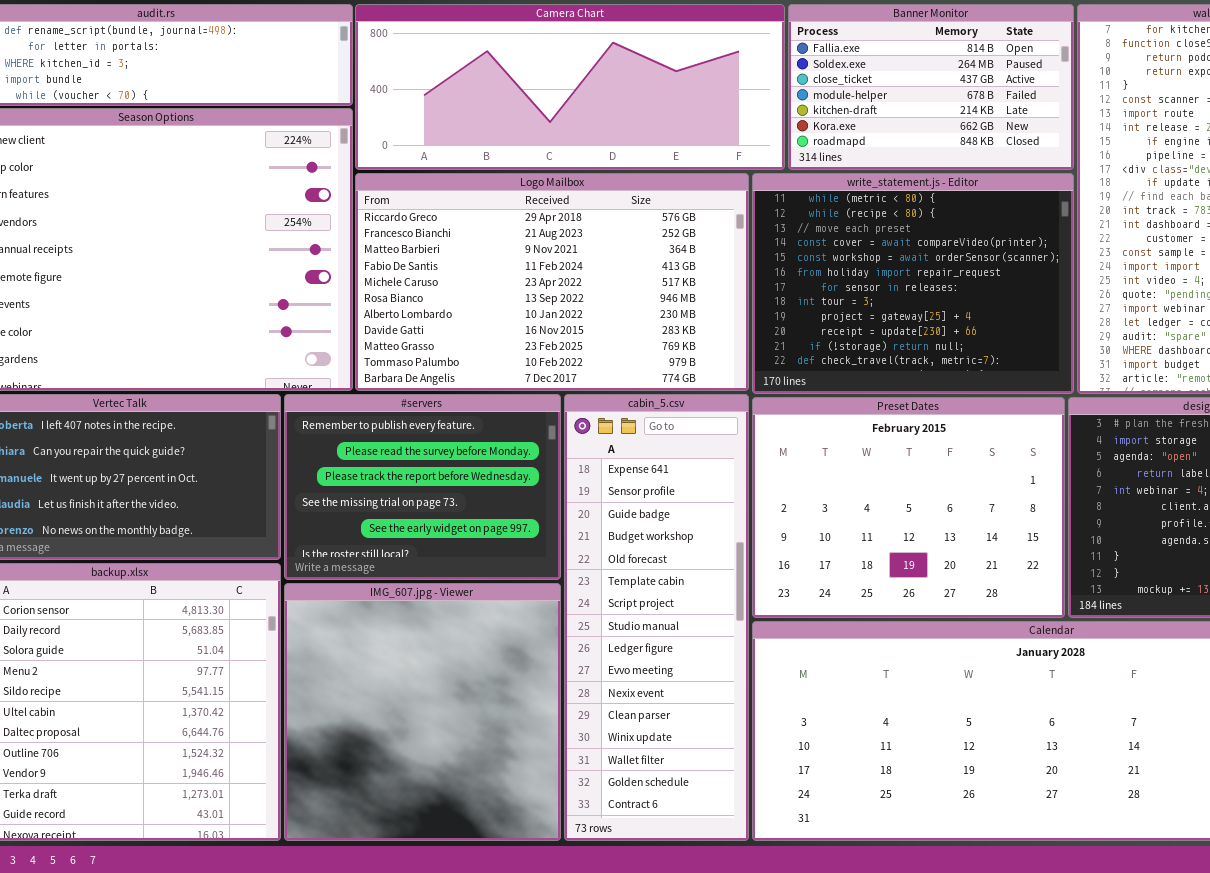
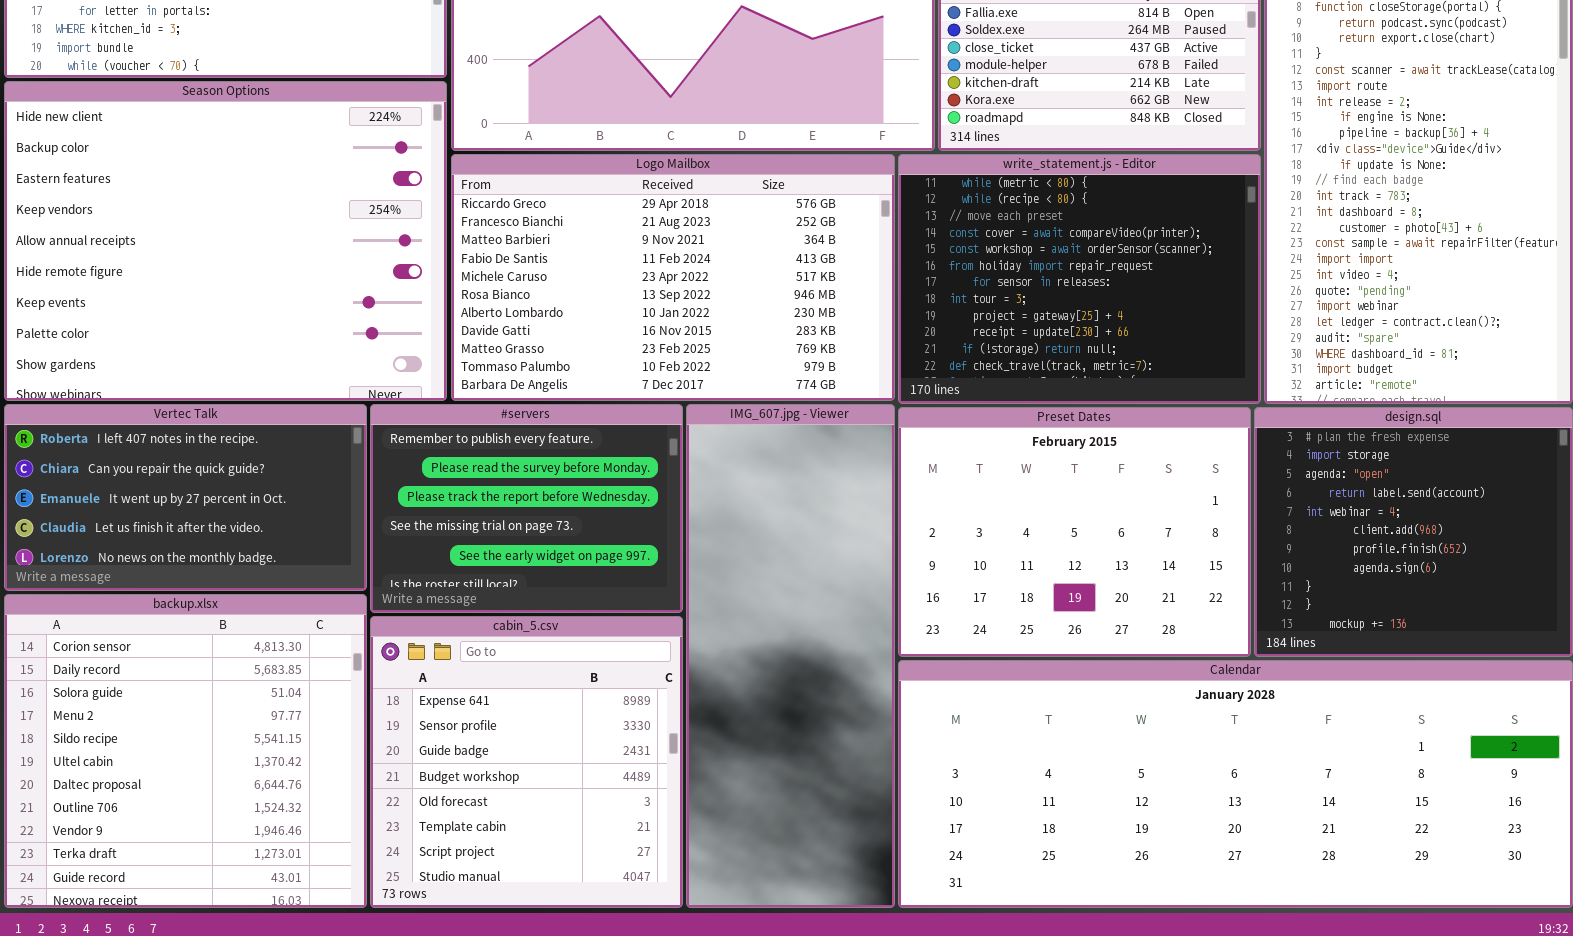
cabin_5.csv: [564,394,749,841] -> [370,616,683,908], moved, resized
IMG_607.jpg - Viewer: [284,583,561,841] -> [686,404,895,908], moved, resized

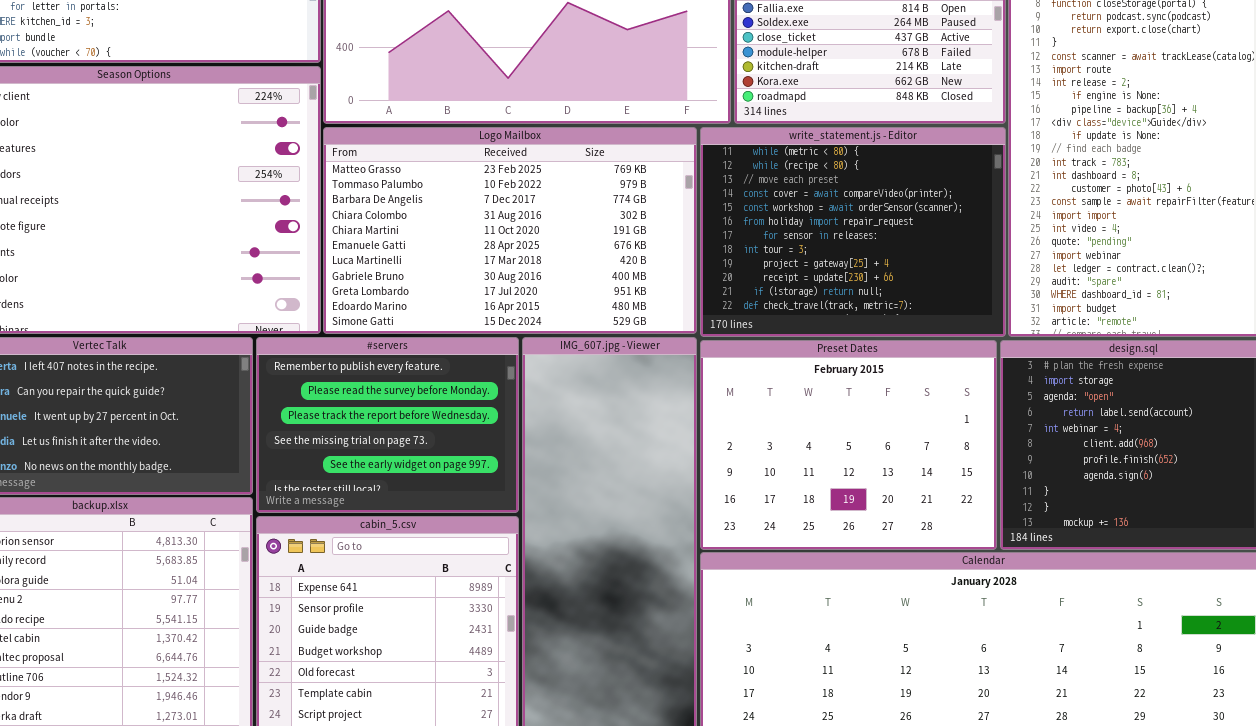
Logo Mailbox: [451,154,895,401] -> [323,127,697,334], scrolled down 8 rows

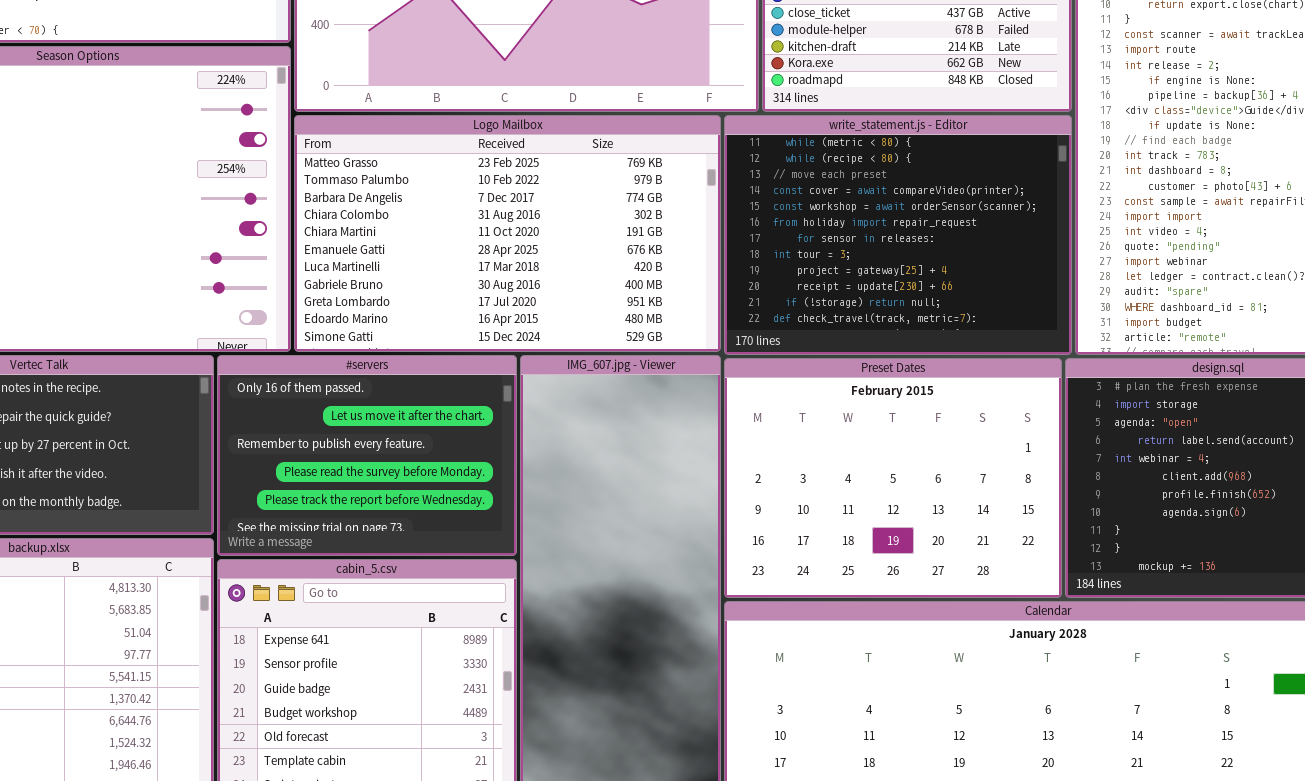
#servers: [256,337,519,513] -> [217,355,517,556], scrolled up 2 rows

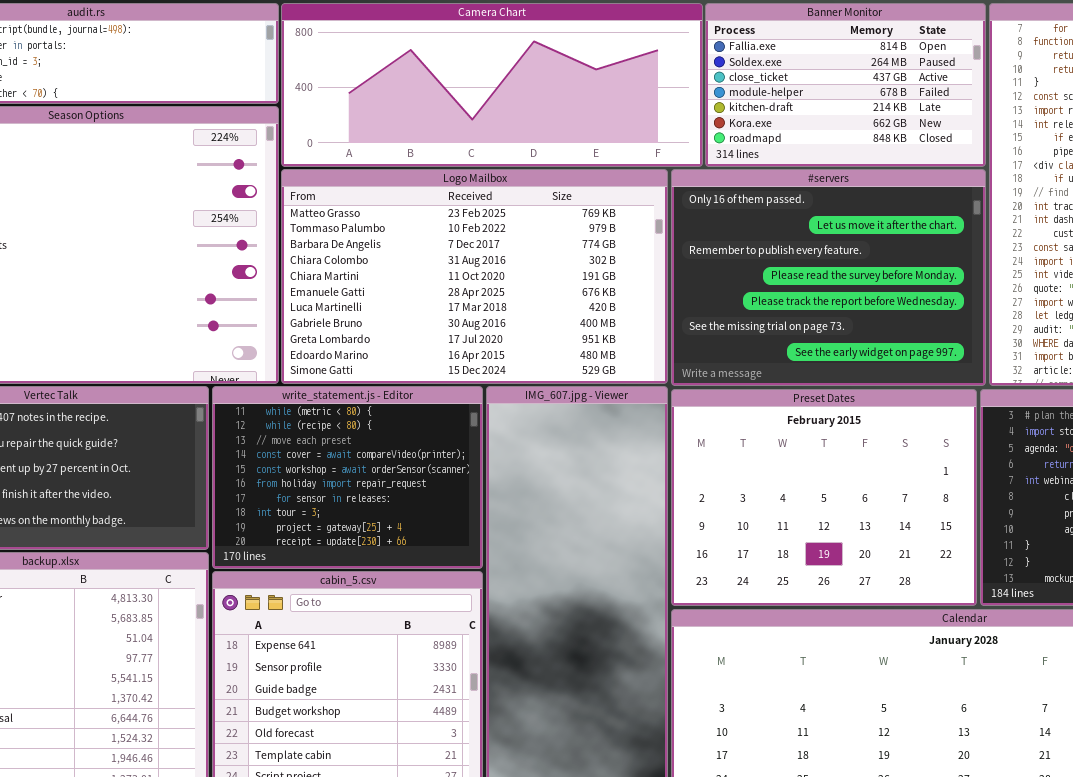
write_statement.js - Editor: [724,115,1072,355] -> [212,386,483,569], moved, resized
#servers: [217,355,517,556] -> [671,169,986,386], moved, resized

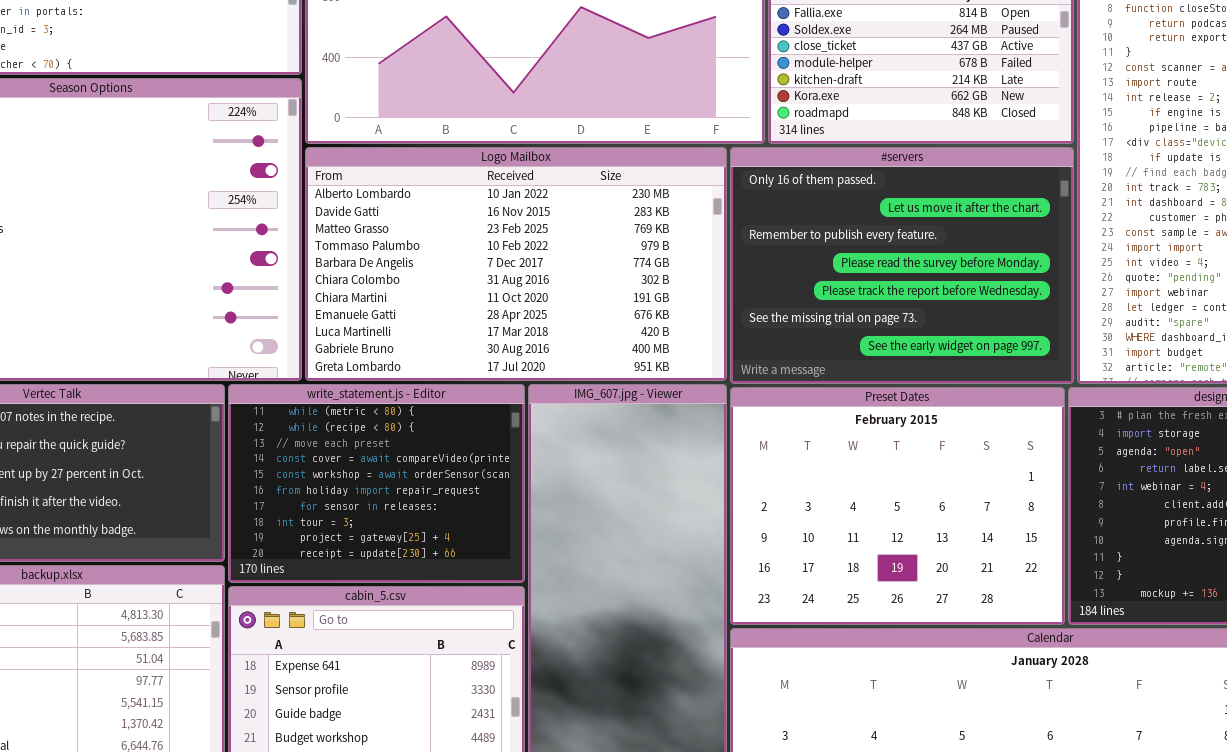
Logo Mailbox: [281,169,668,384] -> [305,147,727,381], scrolled up 2 rows

